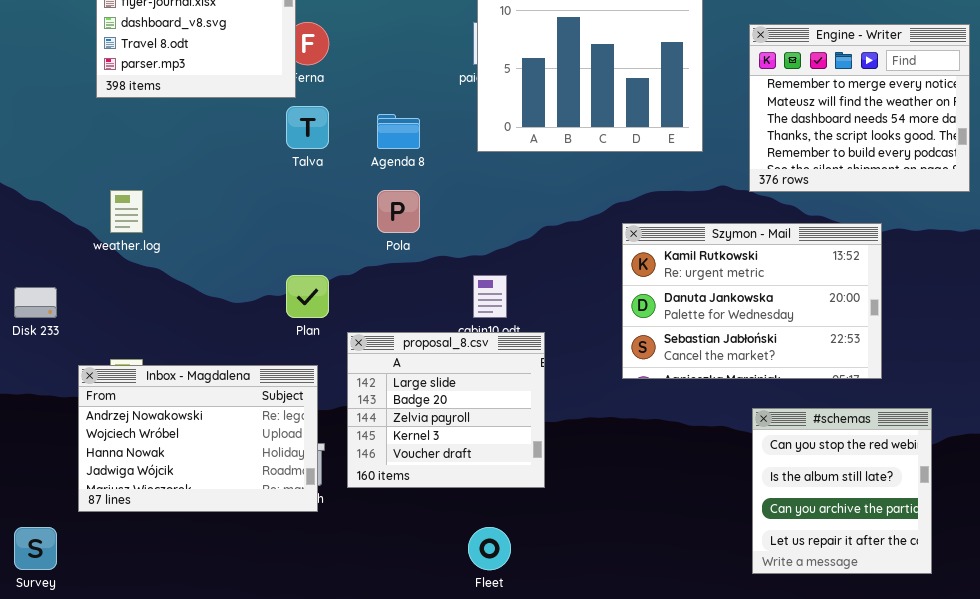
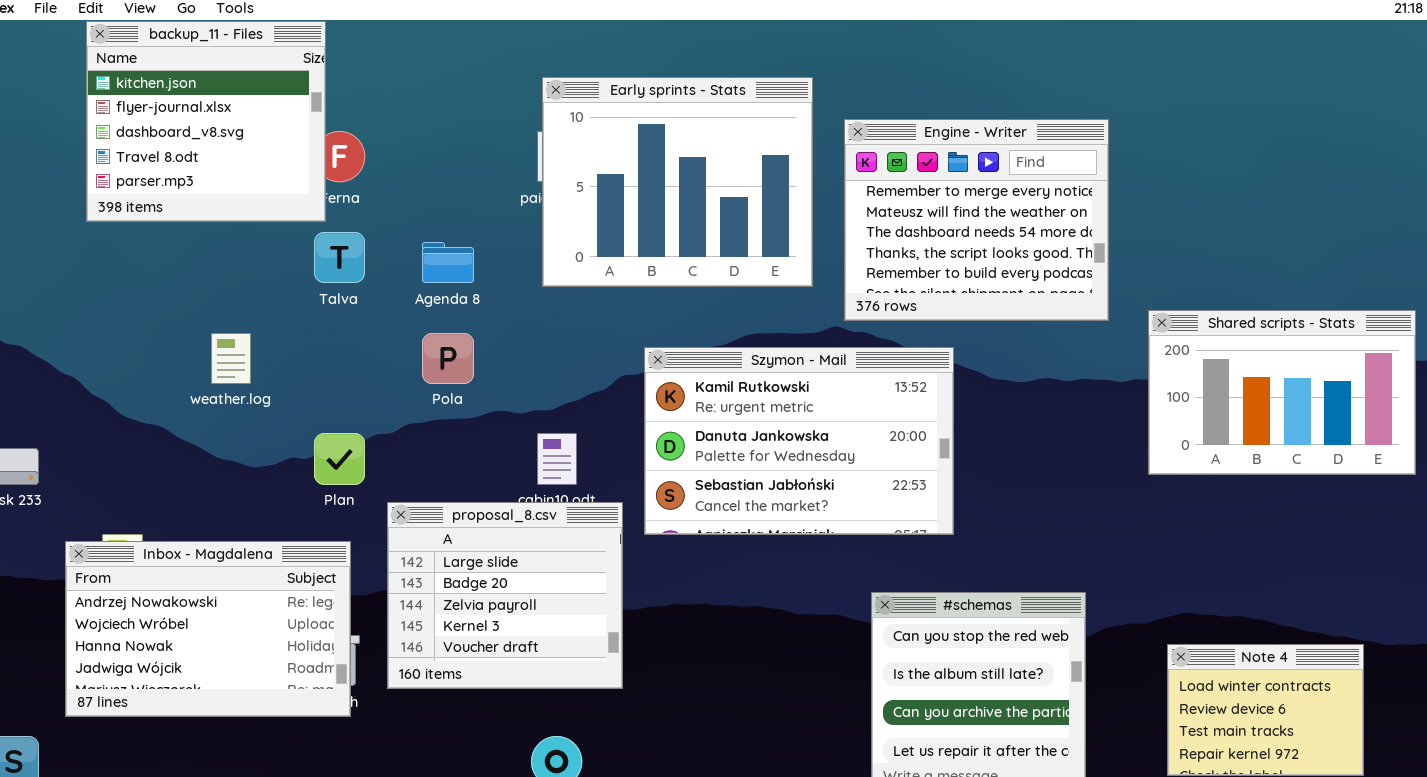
Engine - Writer: [749,24,970,192] -> [844,119,1109,321], moved
weather.log: [110,190,143,233] -> [211,333,251,384], moved
Szymon - Mail: [622,223,882,379] -> [644,347,954,535], moved

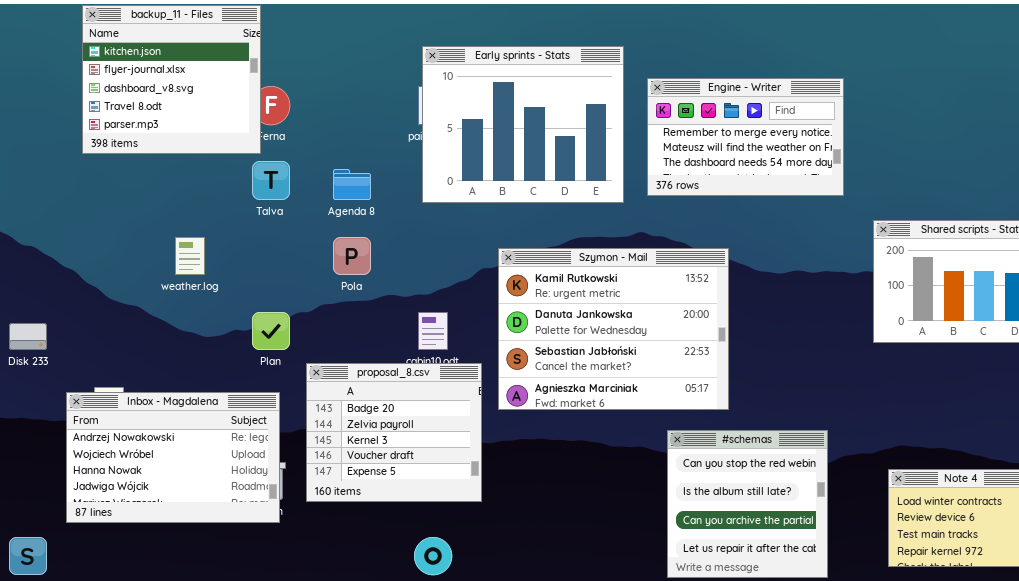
Engine - Writer: [844,119,1109,321] -> [647,78,844,196], resized
Szymon - Mail: [644,347,954,535] -> [498,248,729,410], resized
proposal_8.csv: [387,502,623,689] -> [306,363,482,502], scrolled down 1 row

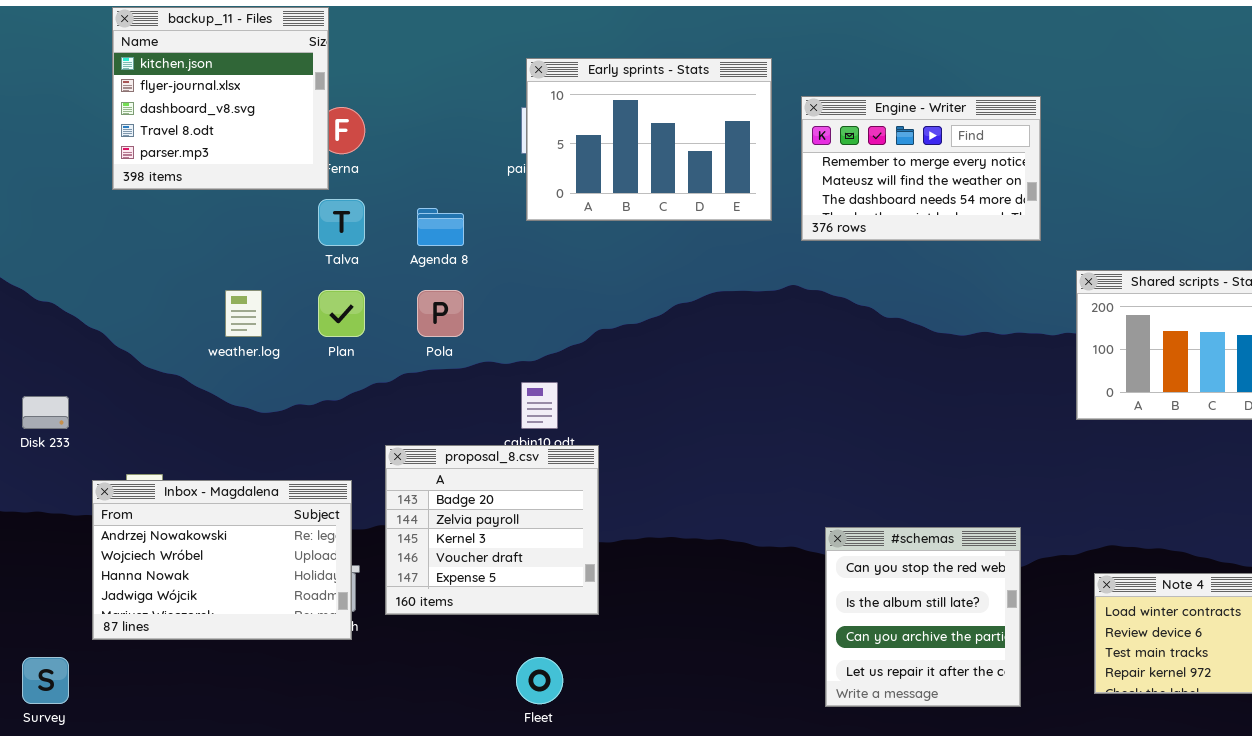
Early sprints - Stats: [422,46,624,203] -> [526,58,772,221], resized
Szymon - Mail: [498,248,729,410] -> none, closed
Plan: [252,312,290,350] -> [318,290,365,337], moved

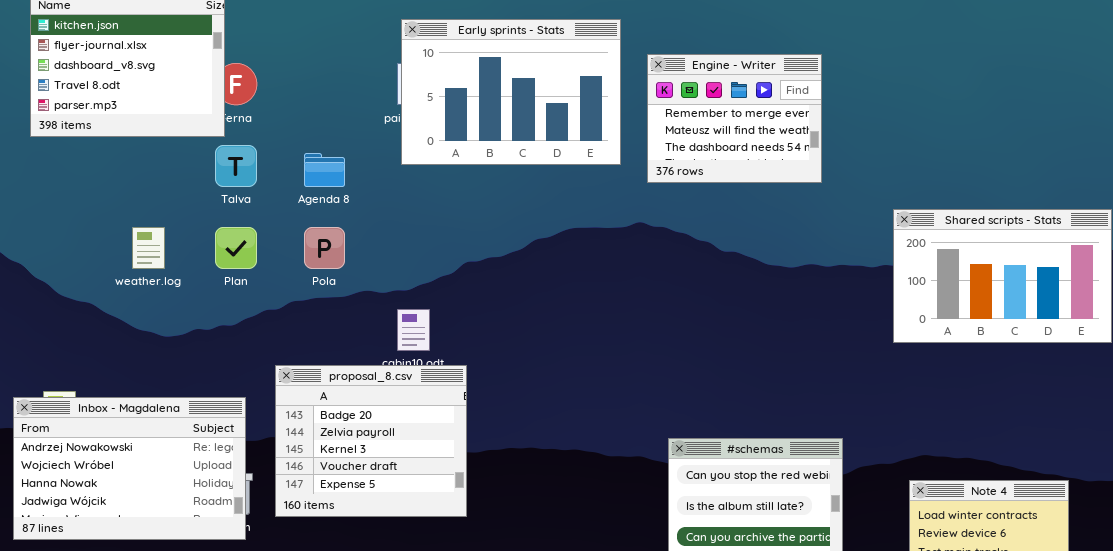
Engine - Writer: [801,96,1041,241] -> [647,54,822,183], resized

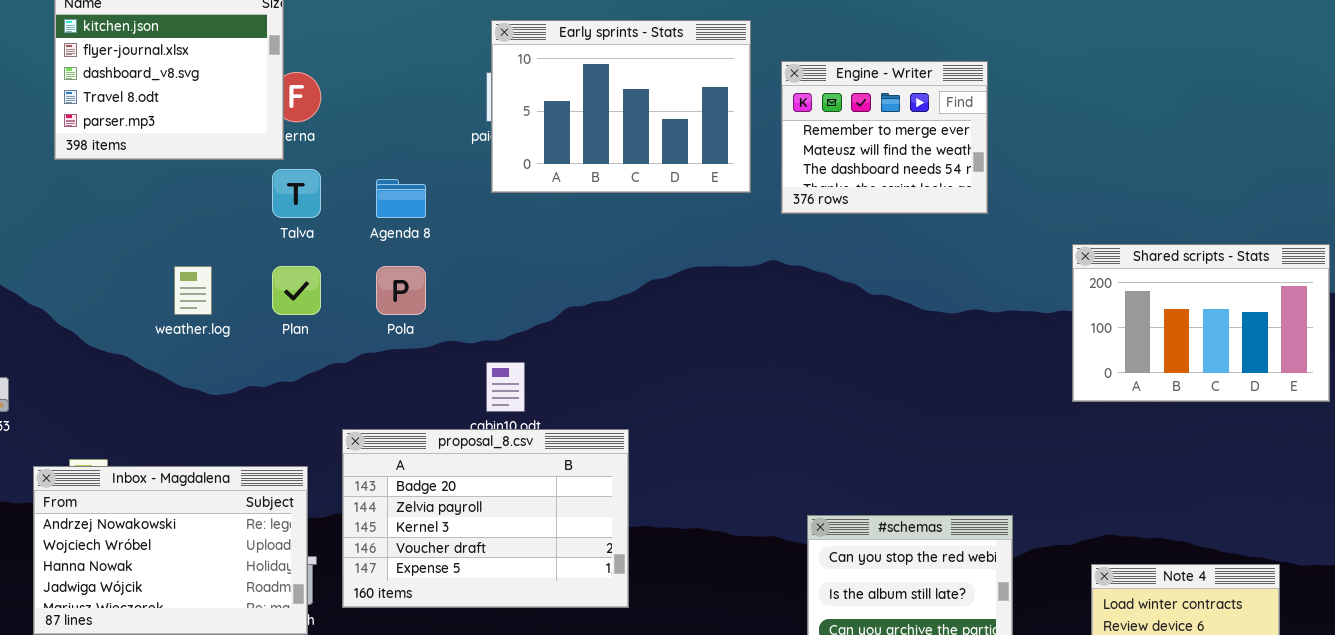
proposal_8.csv: [275,365,467,517] -> [342,429,629,608], resized

